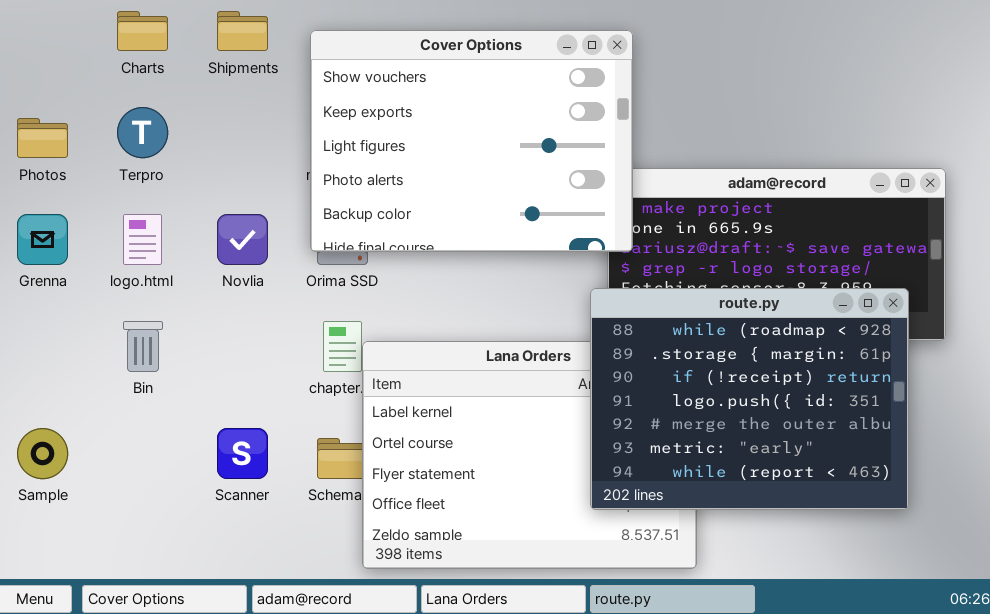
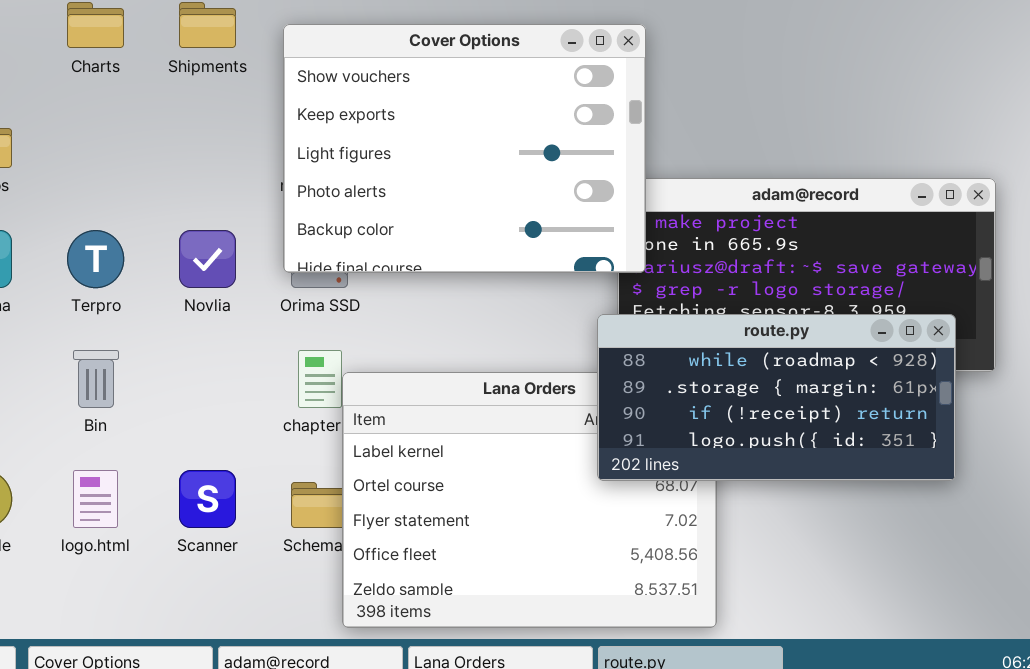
Terpro: [117,107,168,158] -> [67,230,124,288], moved
logo.html: [123,214,162,265] -> [73,470,118,528], moved
route.py: [590,288,909,510] -> [597,314,956,481], resized

